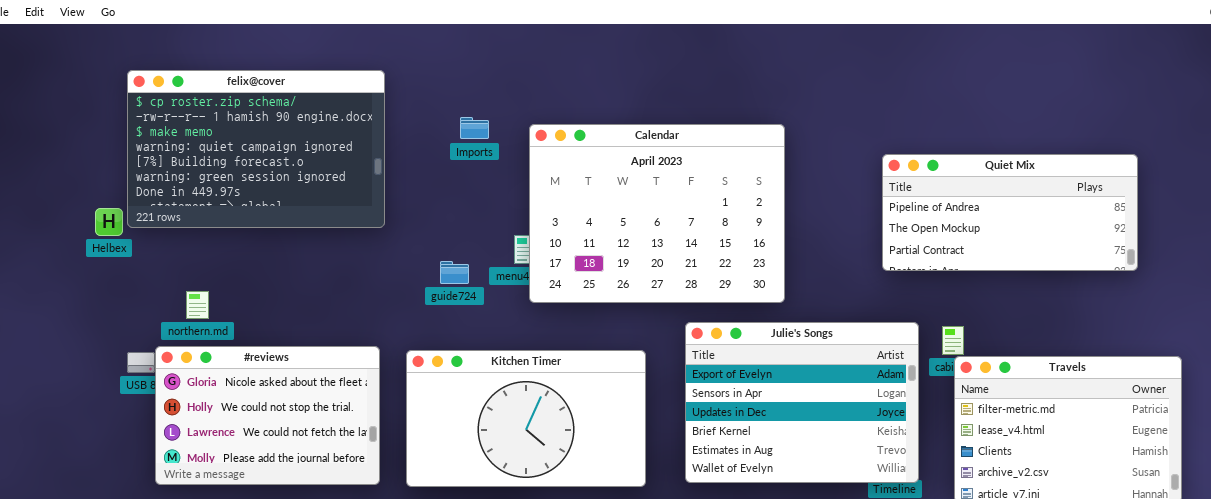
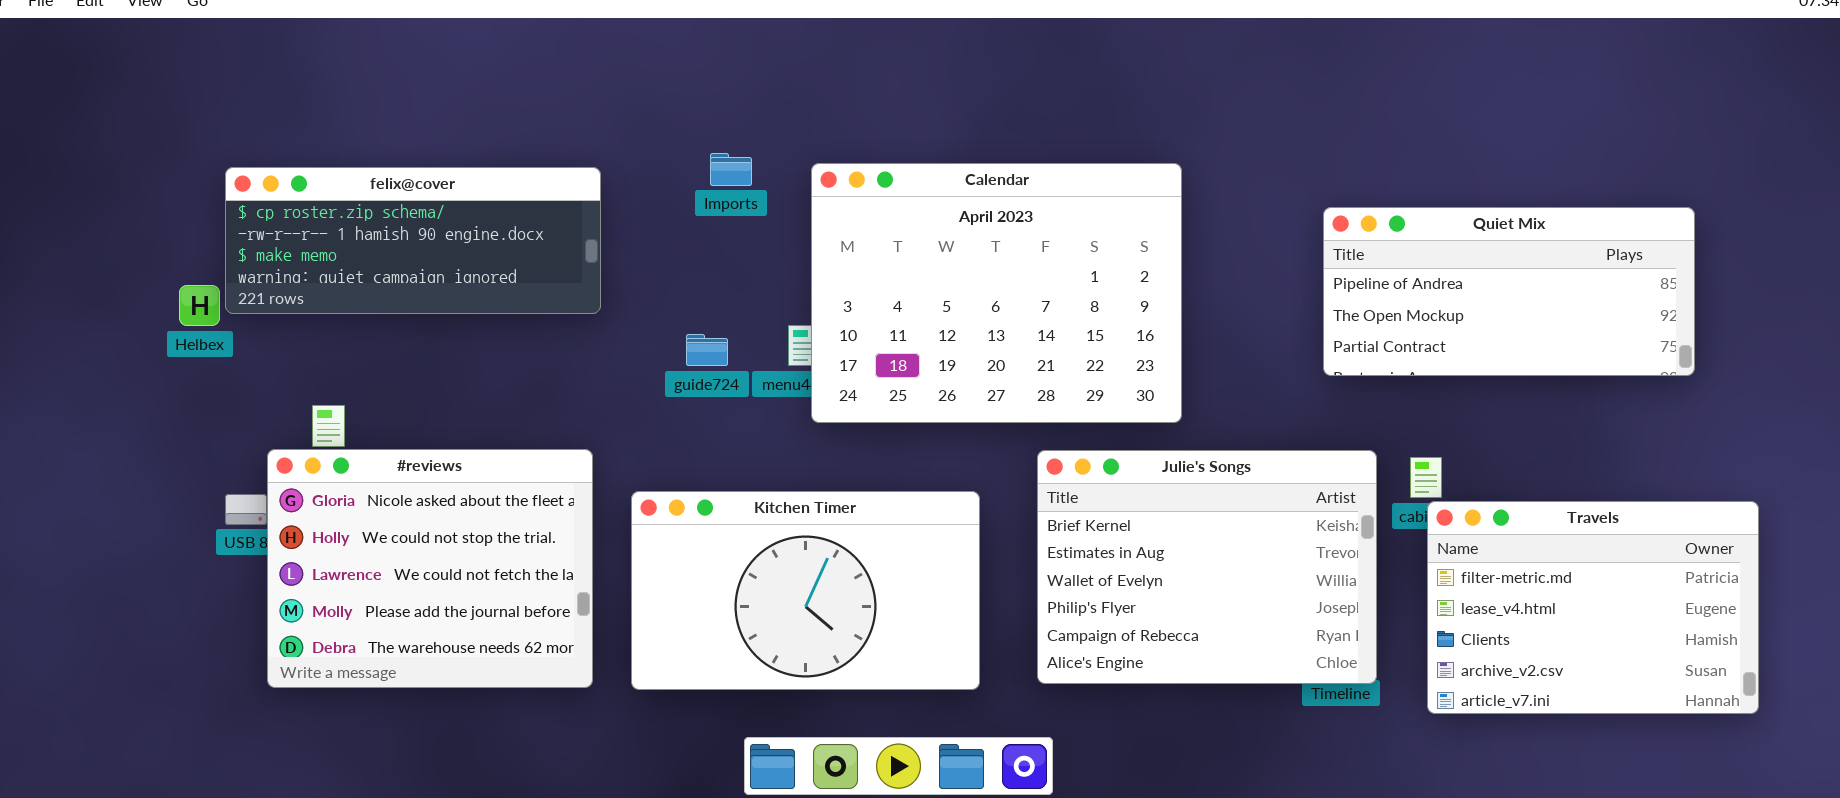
felix@cover: [127,70,385,228] -> [225,167,601,314], resized
guide724: [440,261,469,284] -> [686,334,728,366], moved
Julie's Songs: [685,322,919,483] -> [1037,450,1377,684], scrolled down 3 rows
#reviews: [155,346,380,485] -> [267,449,593,688], resized

